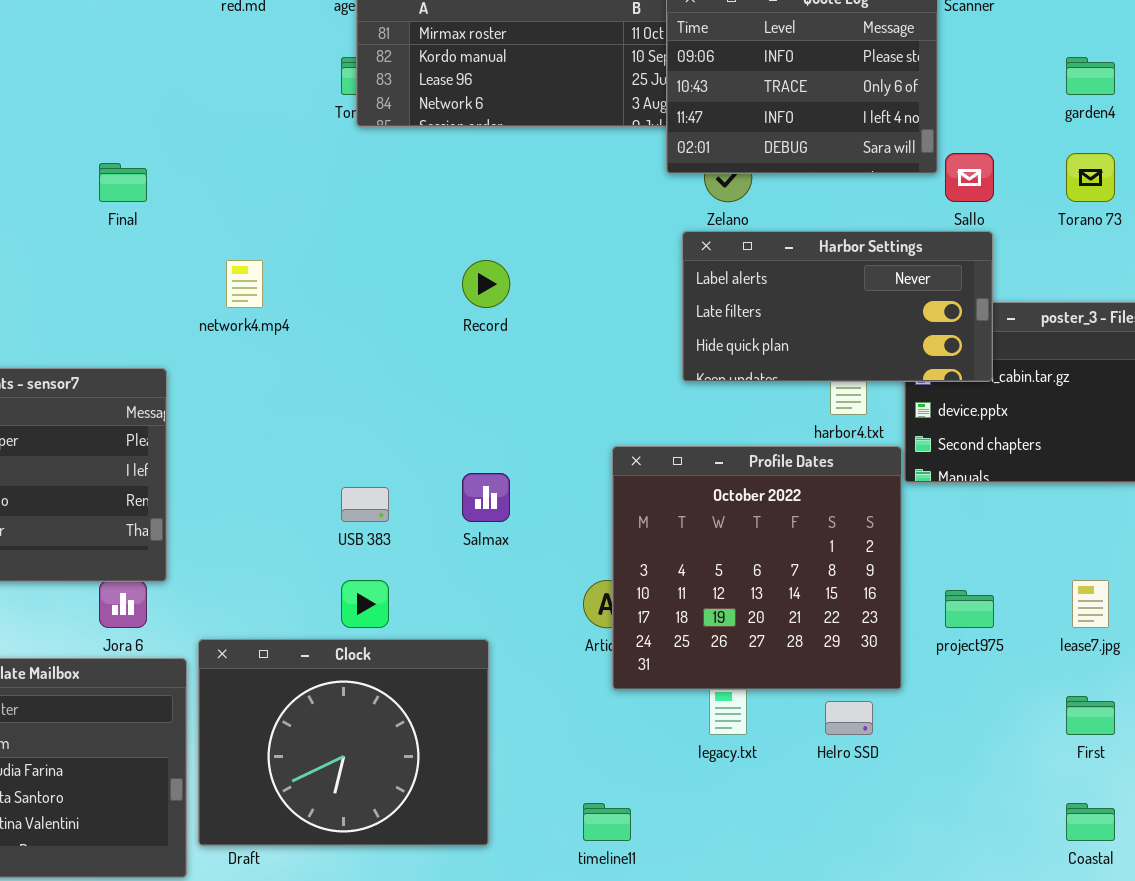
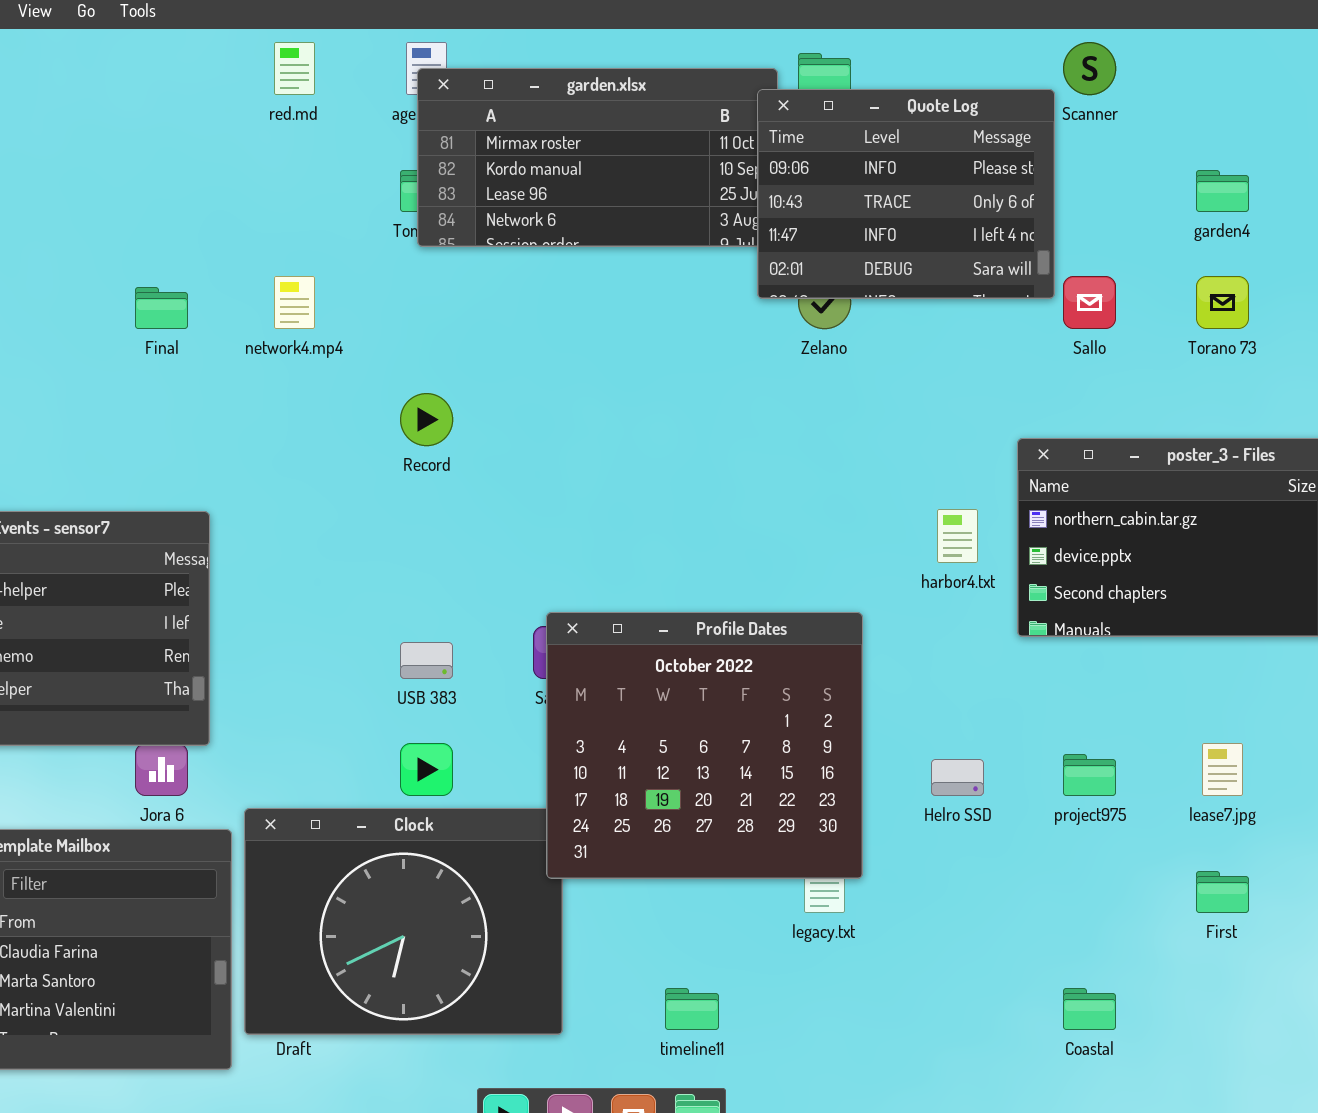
Harbor Settings: [682,231,993,382] -> none, closed
network4.mp4: [226,260,263,308] -> [274,276,315,329], moved
Record: [462,260,510,308] -> [400,393,453,446], moved
Profile Dates: [612,446,902,690] -> [546,612,863,879], moved
Helro SSD: [825,701,873,735] -> [931,759,984,796], moved
Coastal: [1066,803,1115,841] -> [1063,988,1116,1030], moved

